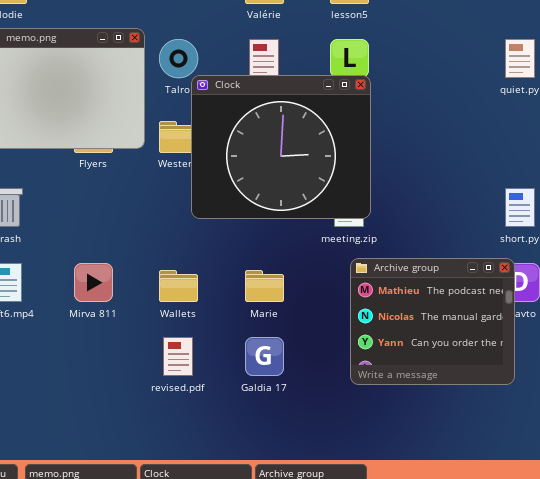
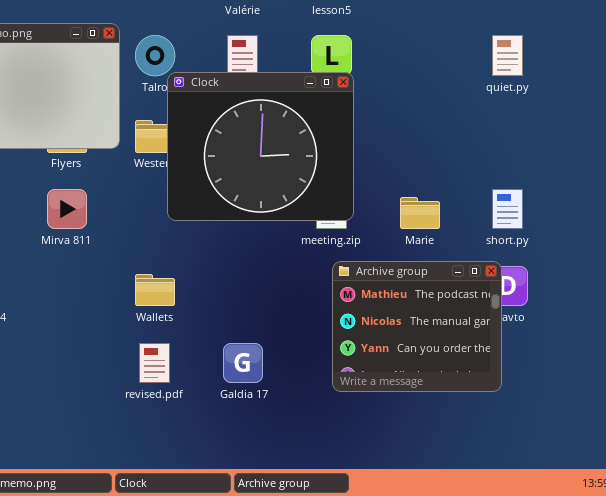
Mirva 811: [74,263,113,302] -> [47,189,87,229], moved
Marie: [245,270,284,302] -> [400,197,440,229], moved

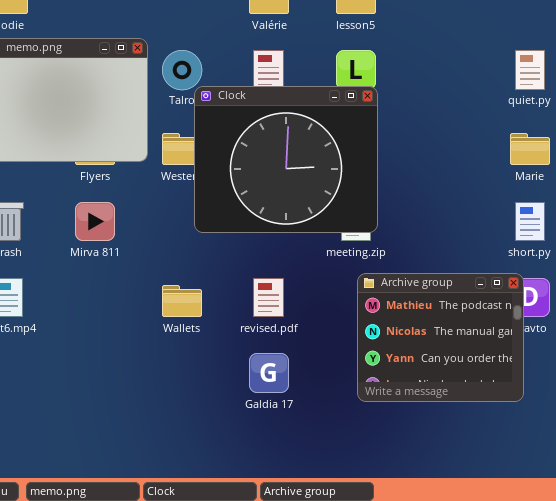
Marie: [400,197,440,229] -> [510,133,550,165], moved
revised.pdf: [139,343,170,383] -> [253,278,284,317], moved

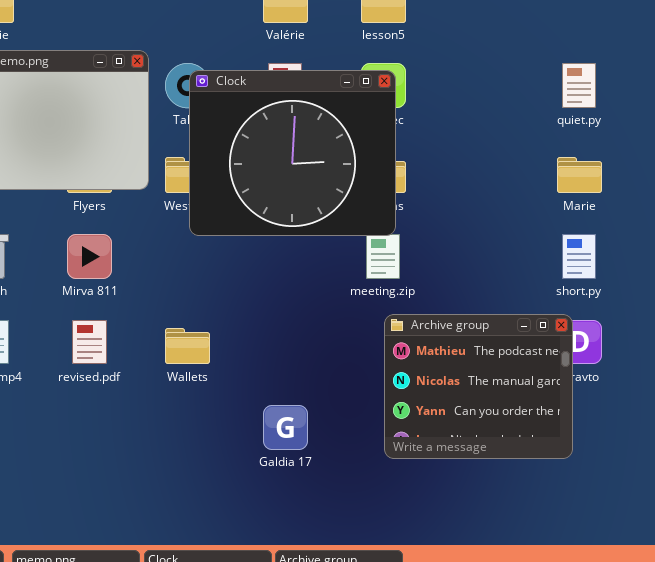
Clock: [194,86,378,233] -> [189,70,396,236], moved
revised.pdf: [253,278,284,317] -> [72,320,107,364], moved

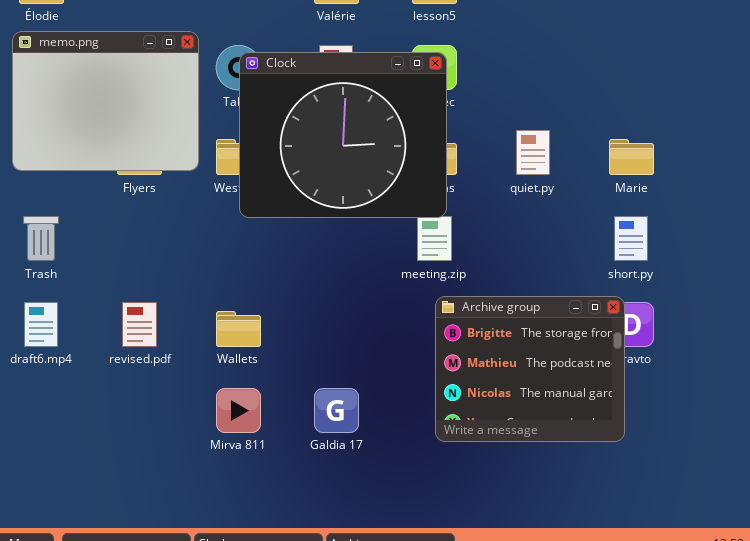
quiet.py: [562,63,596,108] -> [516,130,550,175], moved
Mirva 811: [67,234,112,279] -> [216,388,261,433], moved
Archive group: [384,314,573,459] -> [435,296,625,442], scrolled up 1 row

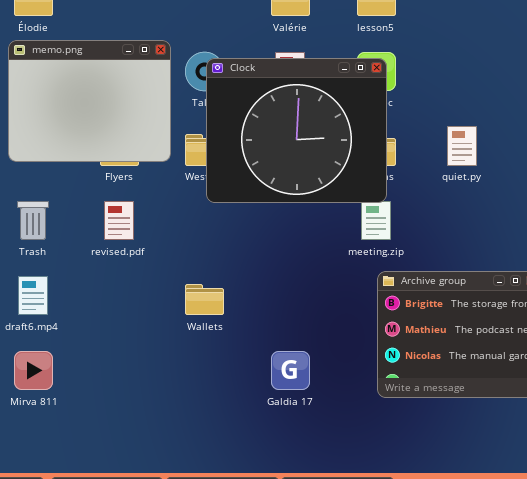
revised.pdf: [122,302,157,347] -> [104,201,134,240], moved
Mirva 811: [216,388,261,433] -> [14,351,53,390], moved

